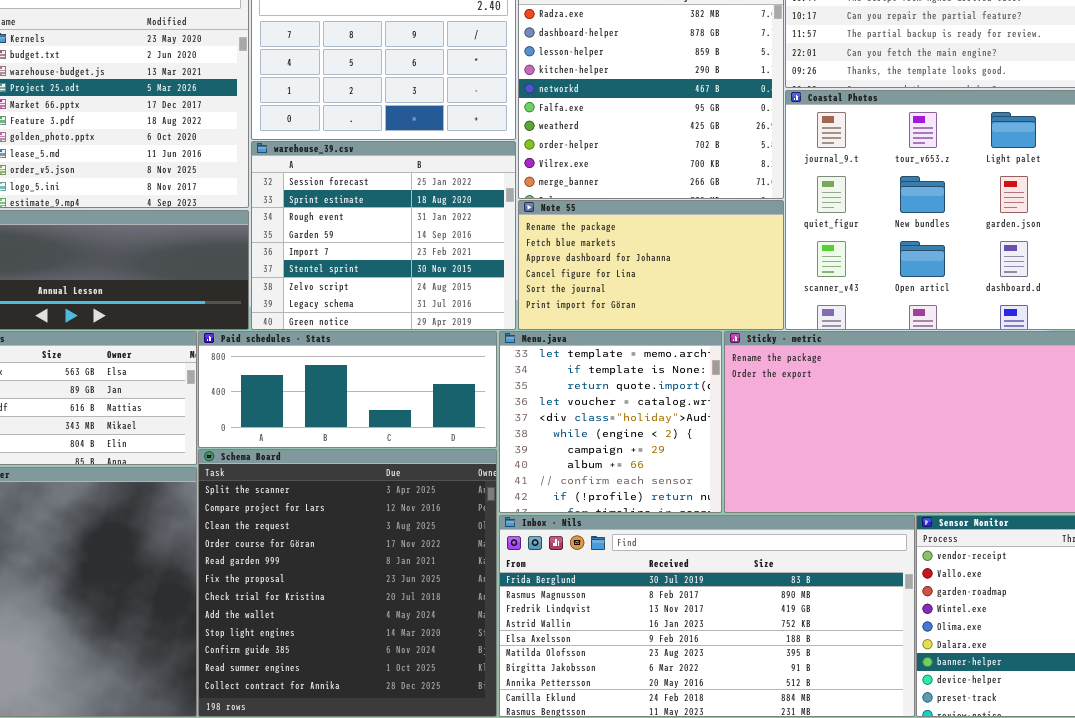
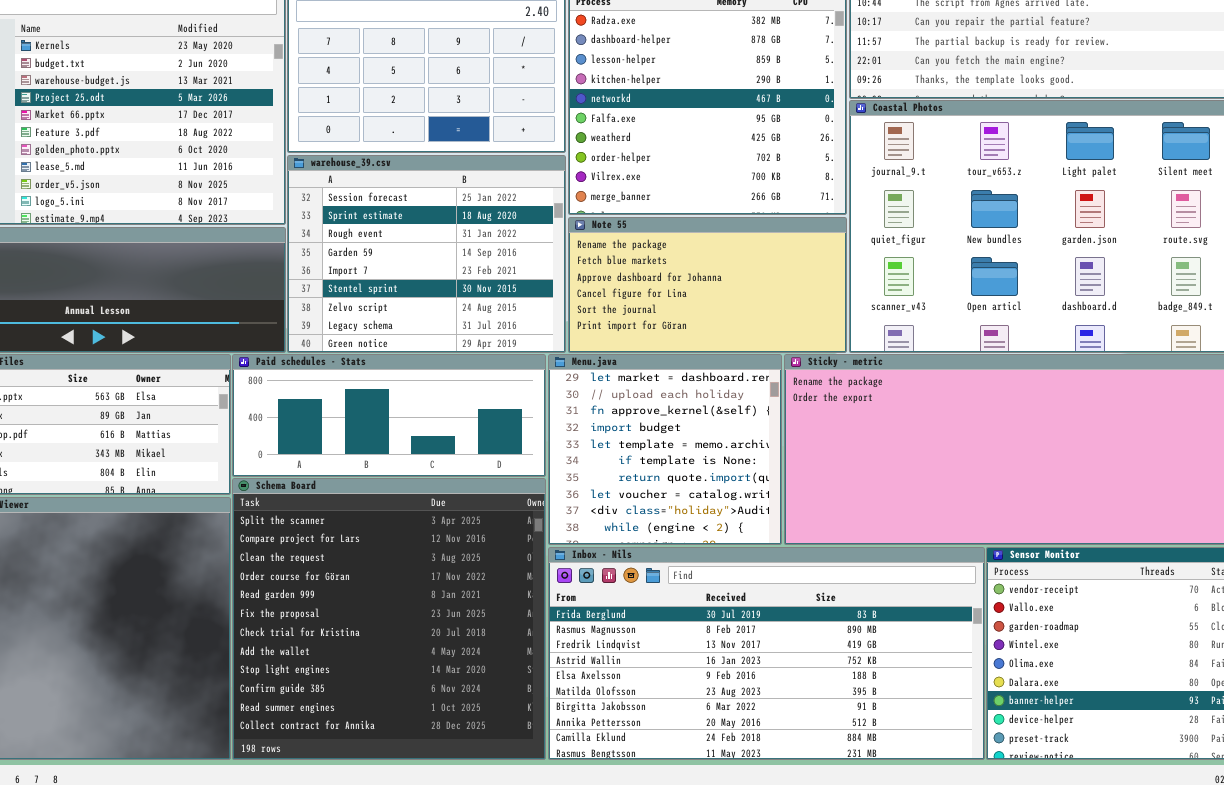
Menu.java: [499,331,722,513] -> [548,354,782,545], scrolled up 4 rows

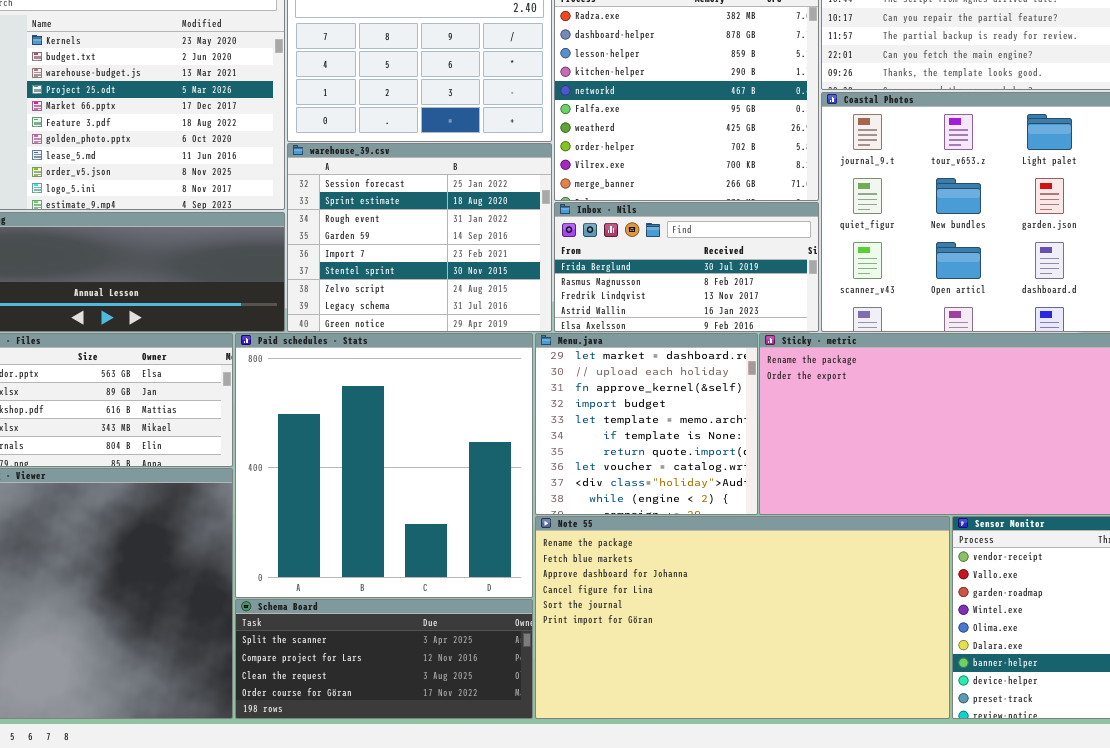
Note 55: [568,217,847,353] -> [535,516,950,719], moved, resized
Paid schedules - Stats: [232,354,546,477] -> [235,333,533,598], resized
Schema Board: [232,478,546,760] -> [235,599,533,719], resized
Inbox - Nils: [548,547,985,760] -> [554,202,819,332], moved, resized

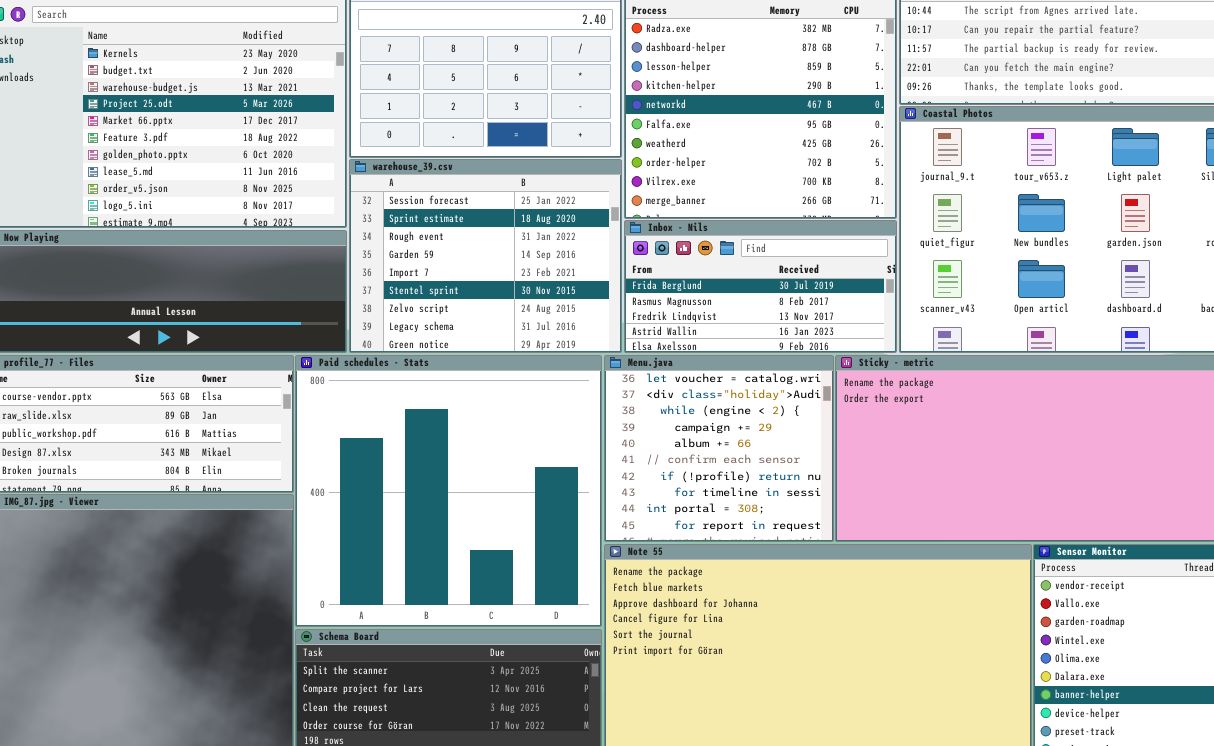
Menu.java: [535,333,758,515] -> [604,355,834,542], scrolled down 7 rows

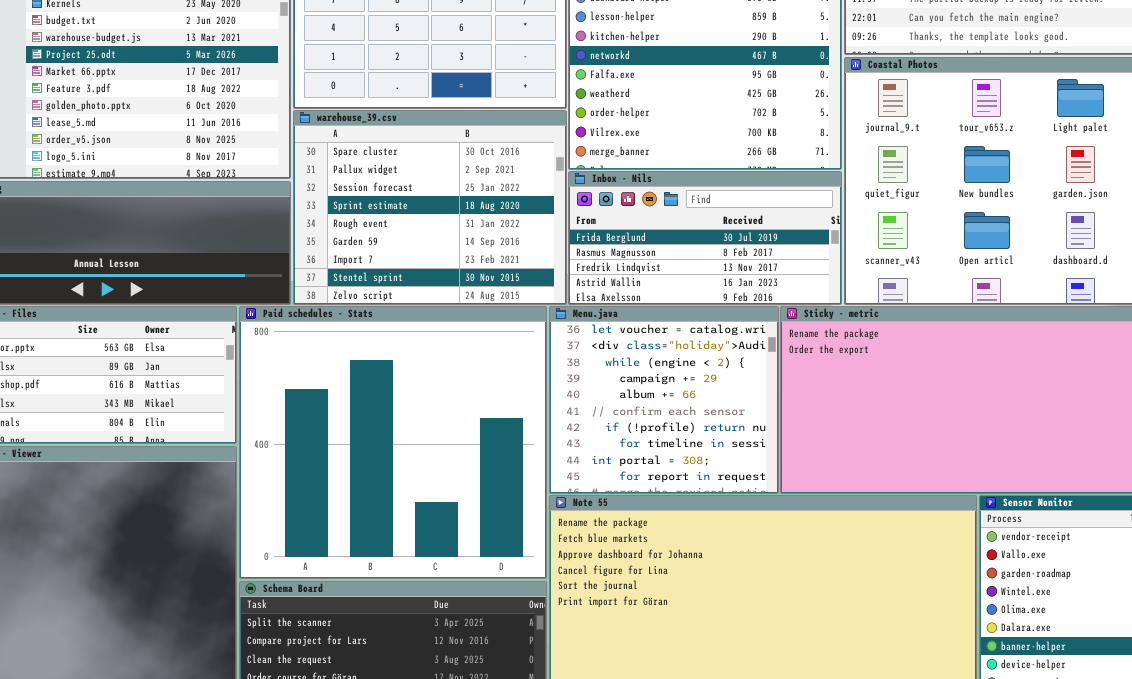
warehouse_39.csv: [349,159,622,353] -> [293,110,567,305], scrolled up 2 rows

